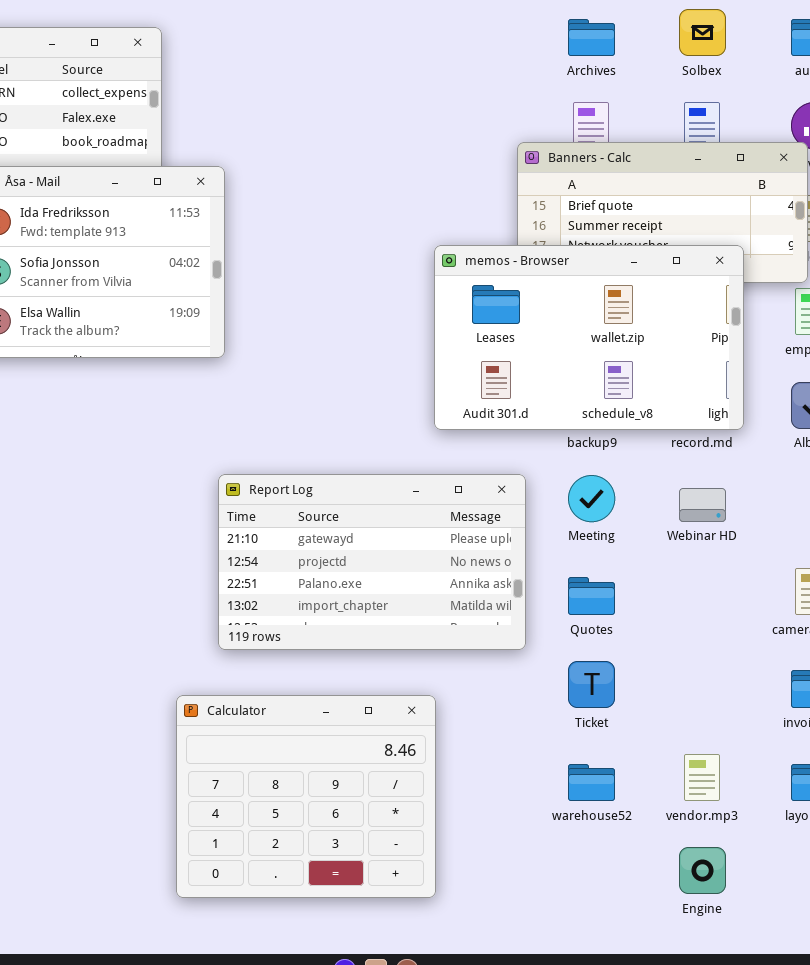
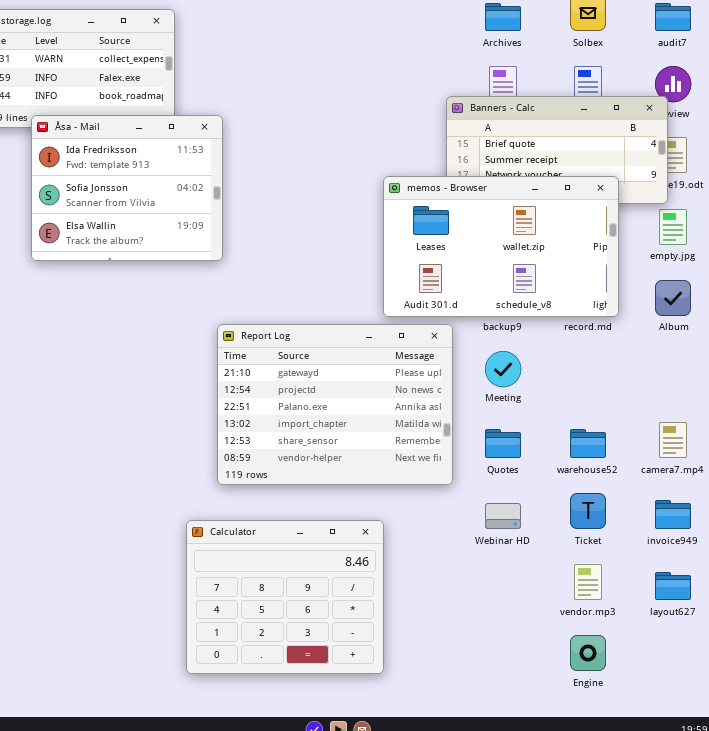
Report Log: [218,474,526,650] -> [217,324,453,485], resized
Webinar HD: [679,488,726,522] -> [485,503,521,529], moved
Ticket: [568,661,615,708] -> [570,493,606,529], moved
warehouse52: [568,764,615,801] -> [570,429,606,458], moved

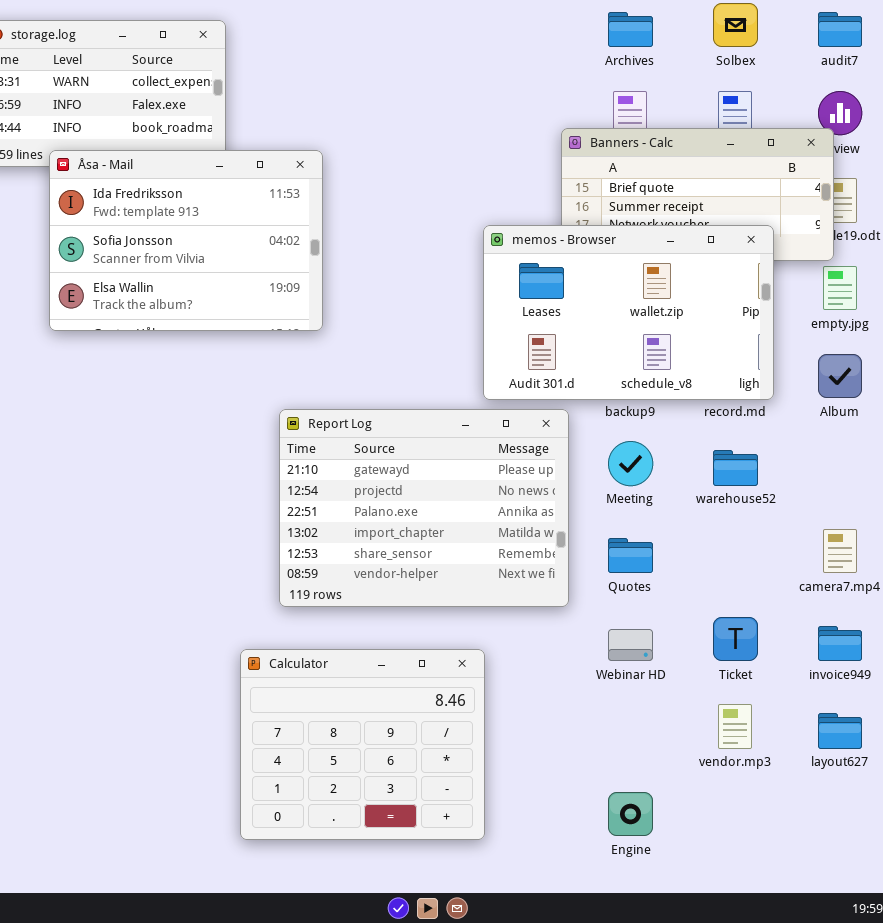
Åsa - Mail: [31,115,223,261] -> [49,150,323,331], resized
warehouse52: [570,429,606,458] -> [713,450,758,486], moved
Engine: [570,635,606,671] -> [608,792,653,836], moved

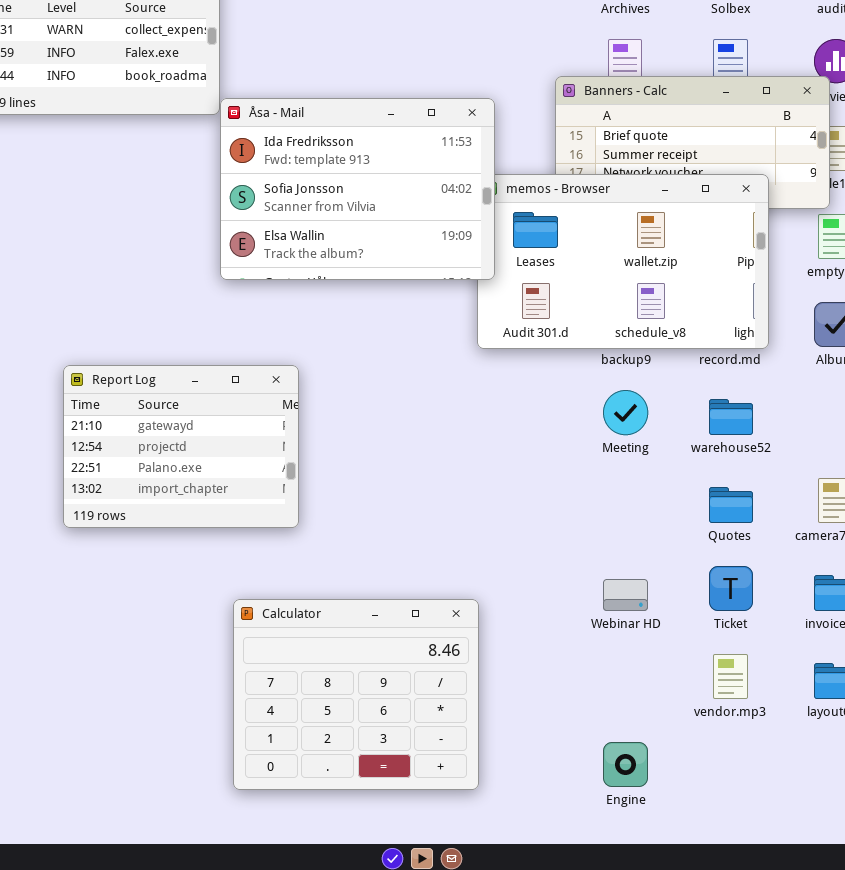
Åsa - Mail: [49,150,323,331] -> [220,98,495,280], moved
Report Log: [279,409,569,607] -> [63,365,299,528], moved, resized
Quotes: [608,538,653,573] -> [709,487,753,523], moved

